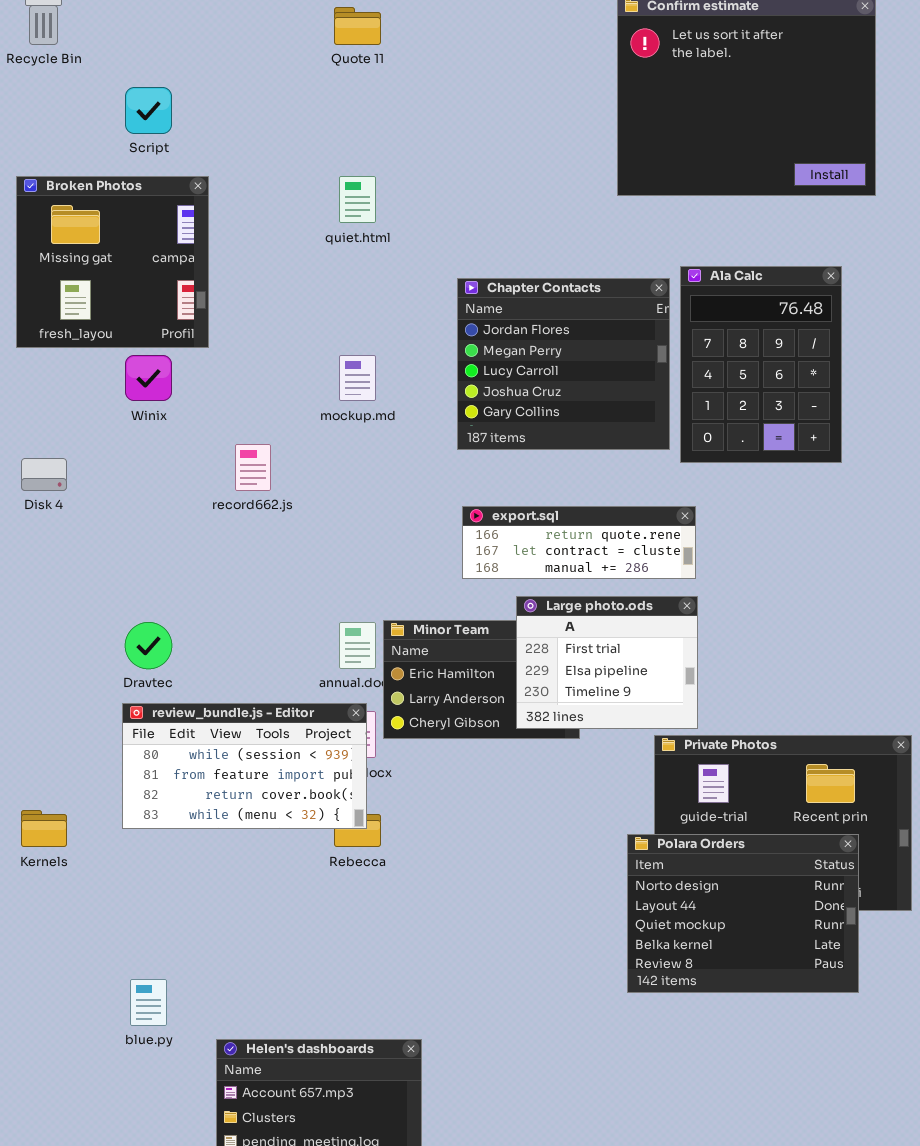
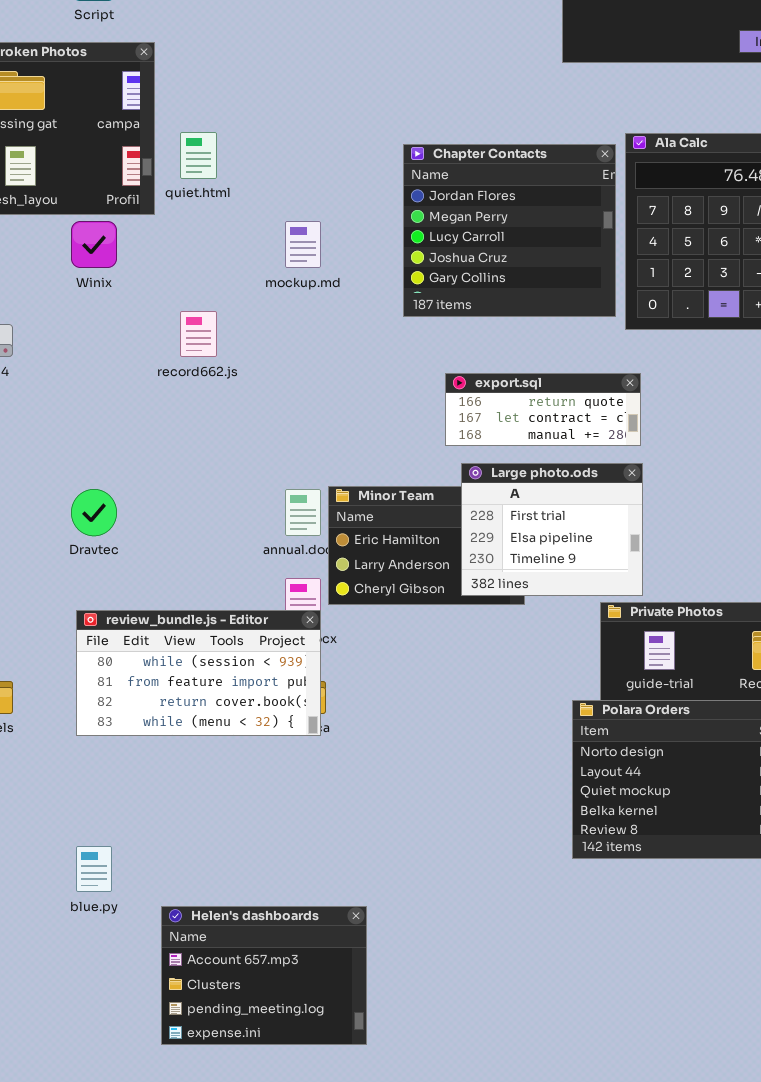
quiet.html: [339,176,376,223] -> [180,132,217,179], moved
export.sql: [462,506,696,579] -> [445,373,641,446], resized
review_bundle.js - Editor: [122,703,367,829] -> [76,610,321,736], moved

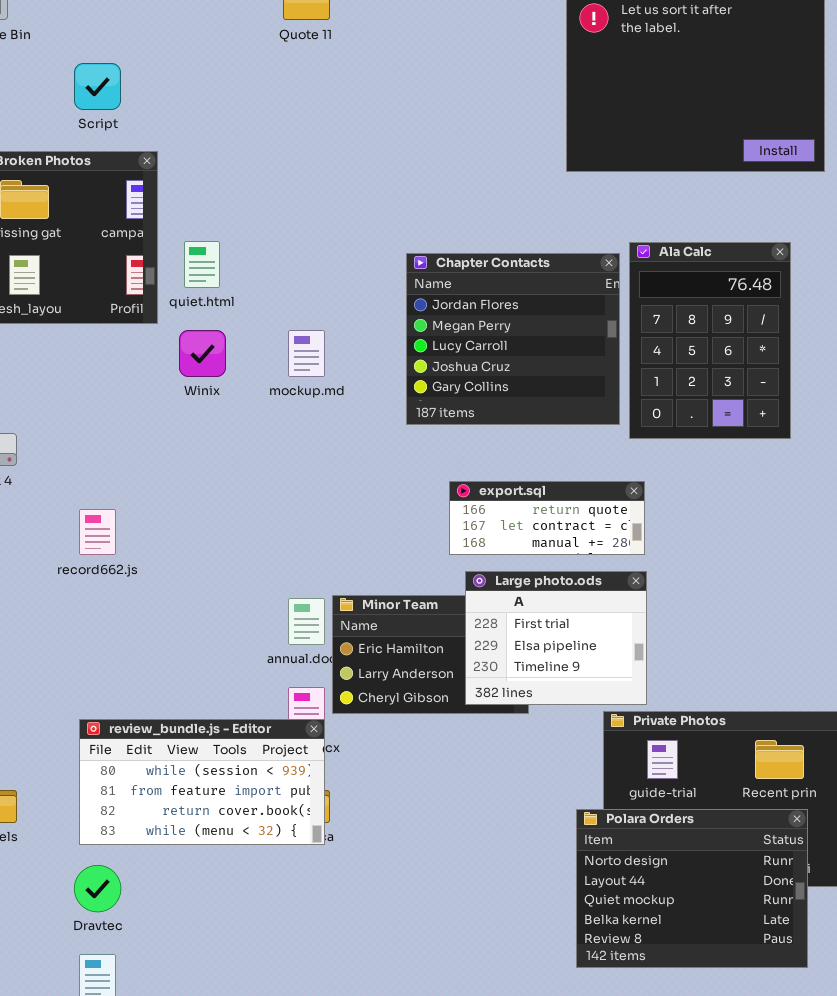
Winix: [71,221,117,268] -> [179,330,226,377], moved
record662.js: [180,311,217,357] -> [79,509,116,555], moved
Dravtec: [71,489,117,536] -> [74,865,121,912], moved

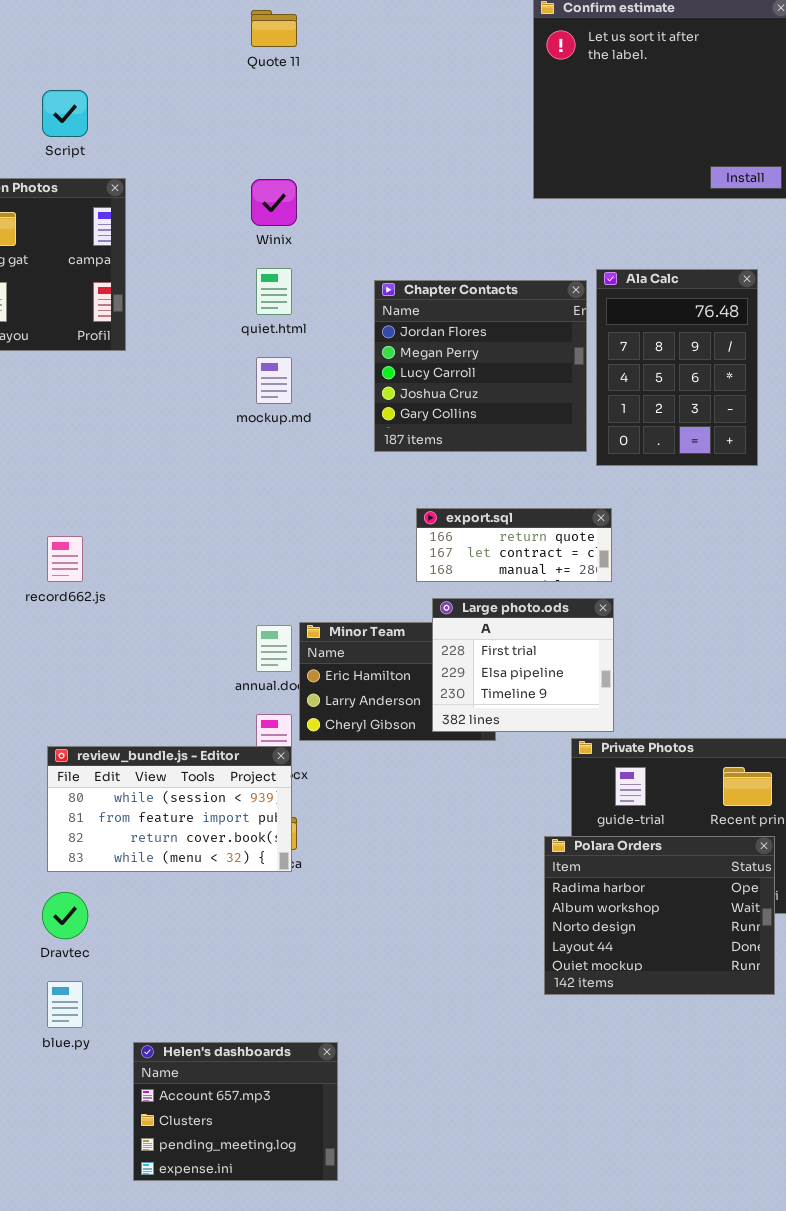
quiet.html: [184,241,220,288] -> [256,268,292,315], moved
Winix: [179,330,226,377] -> [251,179,297,226], moved
Polara Orders: [576,809,808,968] -> [544,836,775,995], scrolled up 2 rows

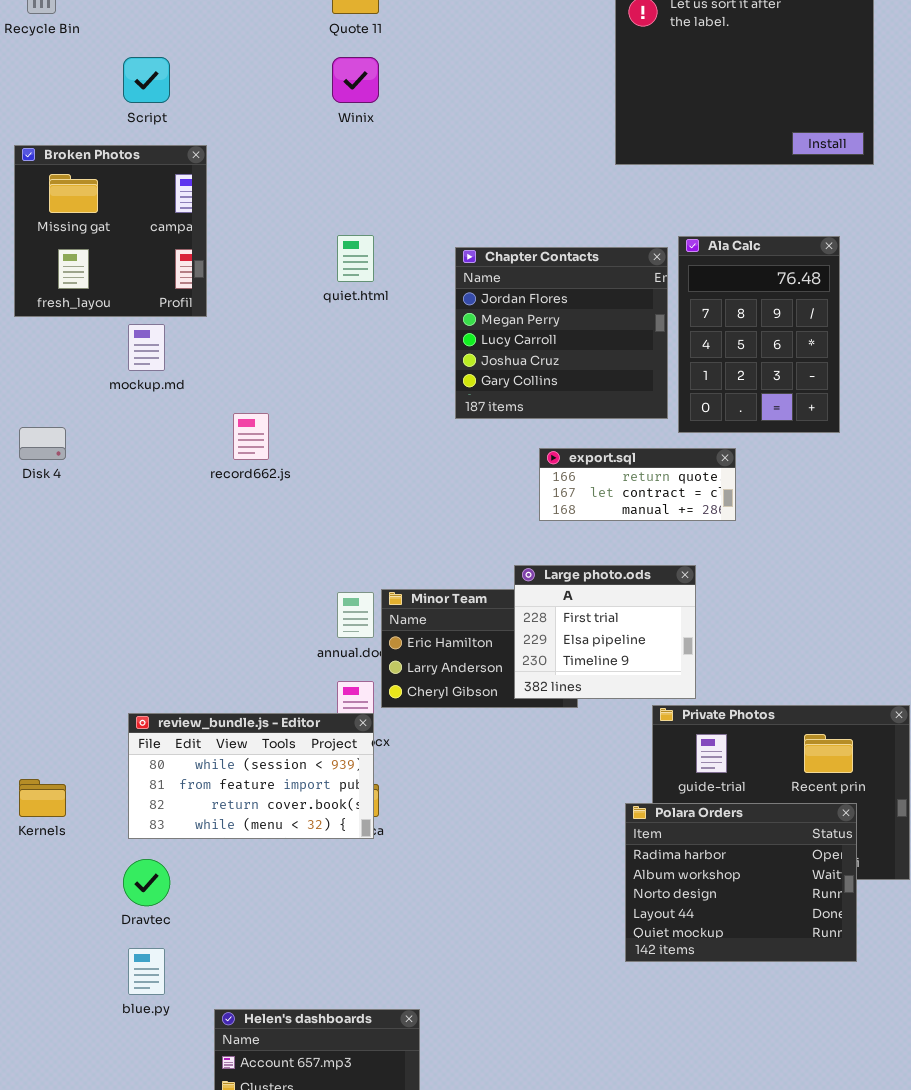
Winix: [251,179,297,226] -> [332,57,379,103], moved
mockup.md: [256,357,292,404] -> [128,324,165,371], moved
export.sql: [416,508,612,582] -> [539,448,736,521], moved
record662.js: [47,536,83,582] -> [233,413,269,460], moved

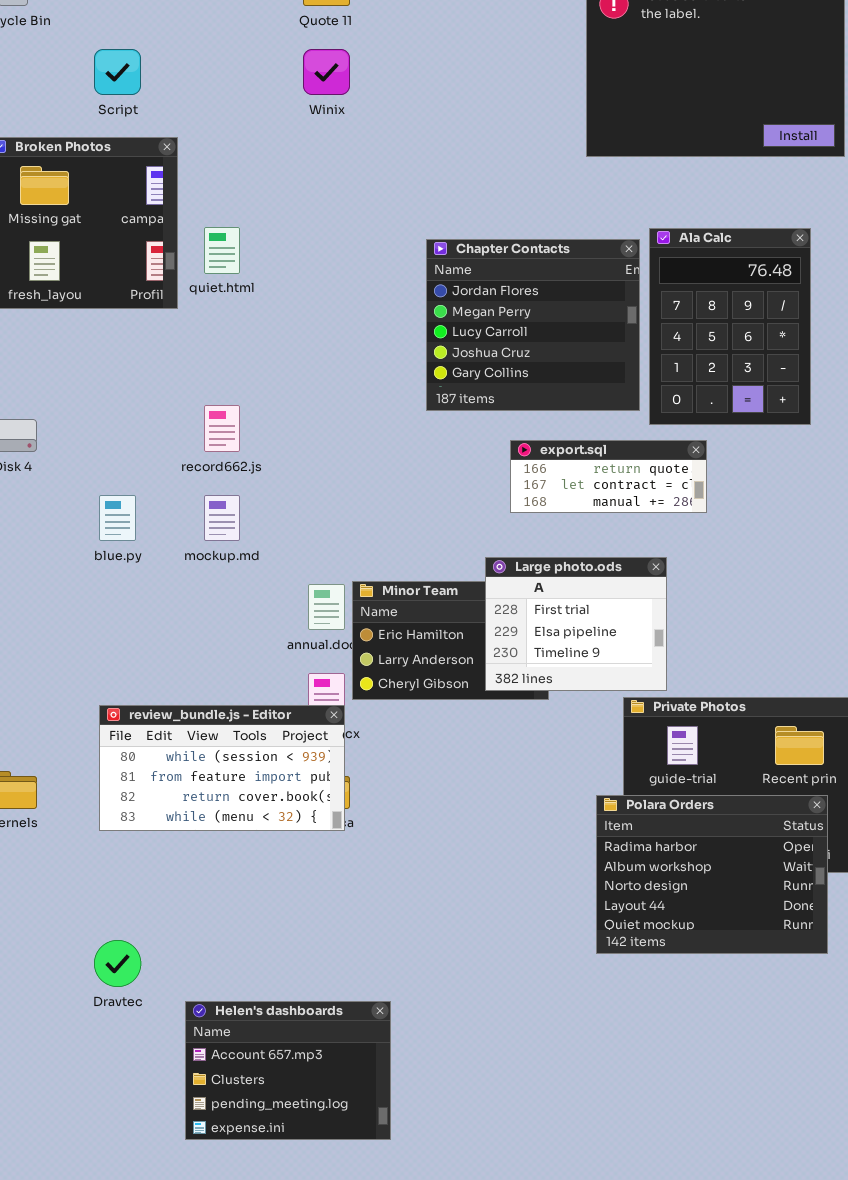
quiet.html: [337,235,374,282] -> [204,227,240,274], moved
mockup.md: [128,324,165,371] -> [204,495,240,541], moved
Dravtec: [123,859,170,906] -> [94,940,141,987], moved
blue.py: [128,948,165,995] -> [99,495,136,541], moved

